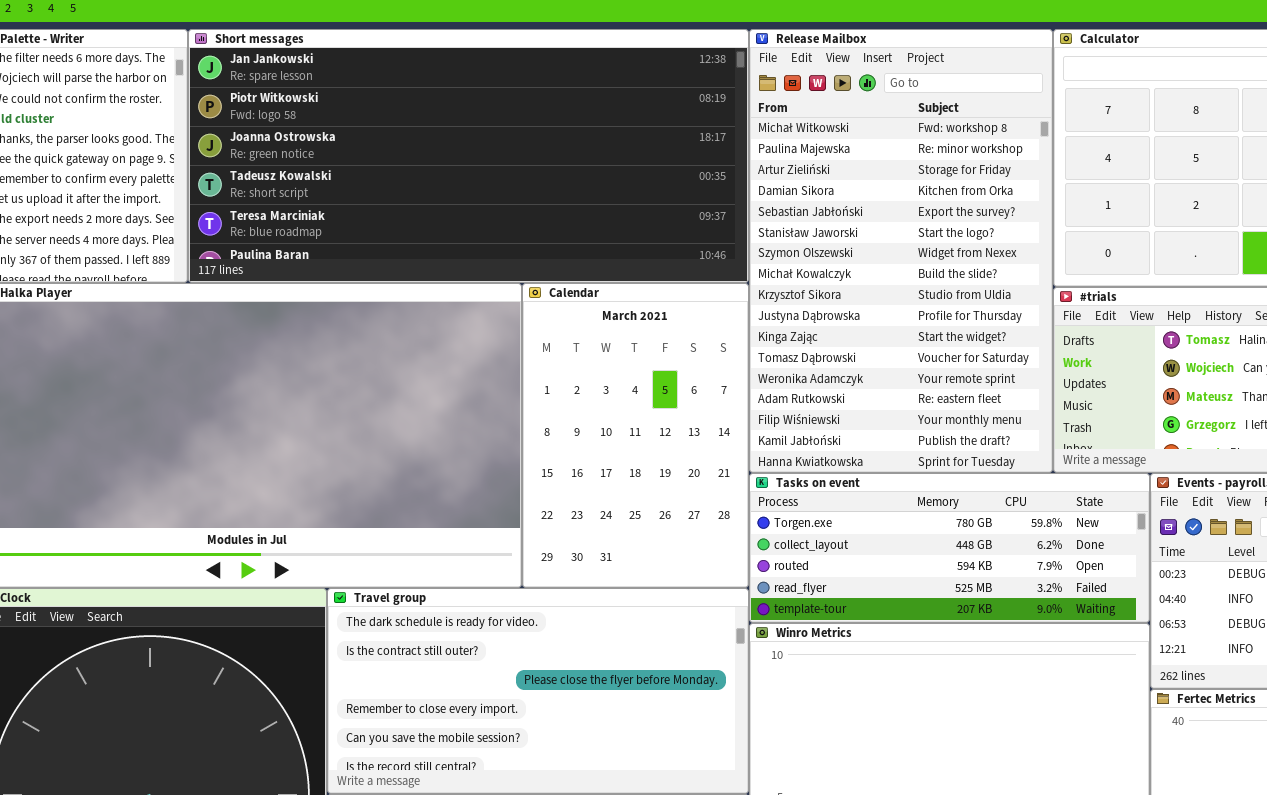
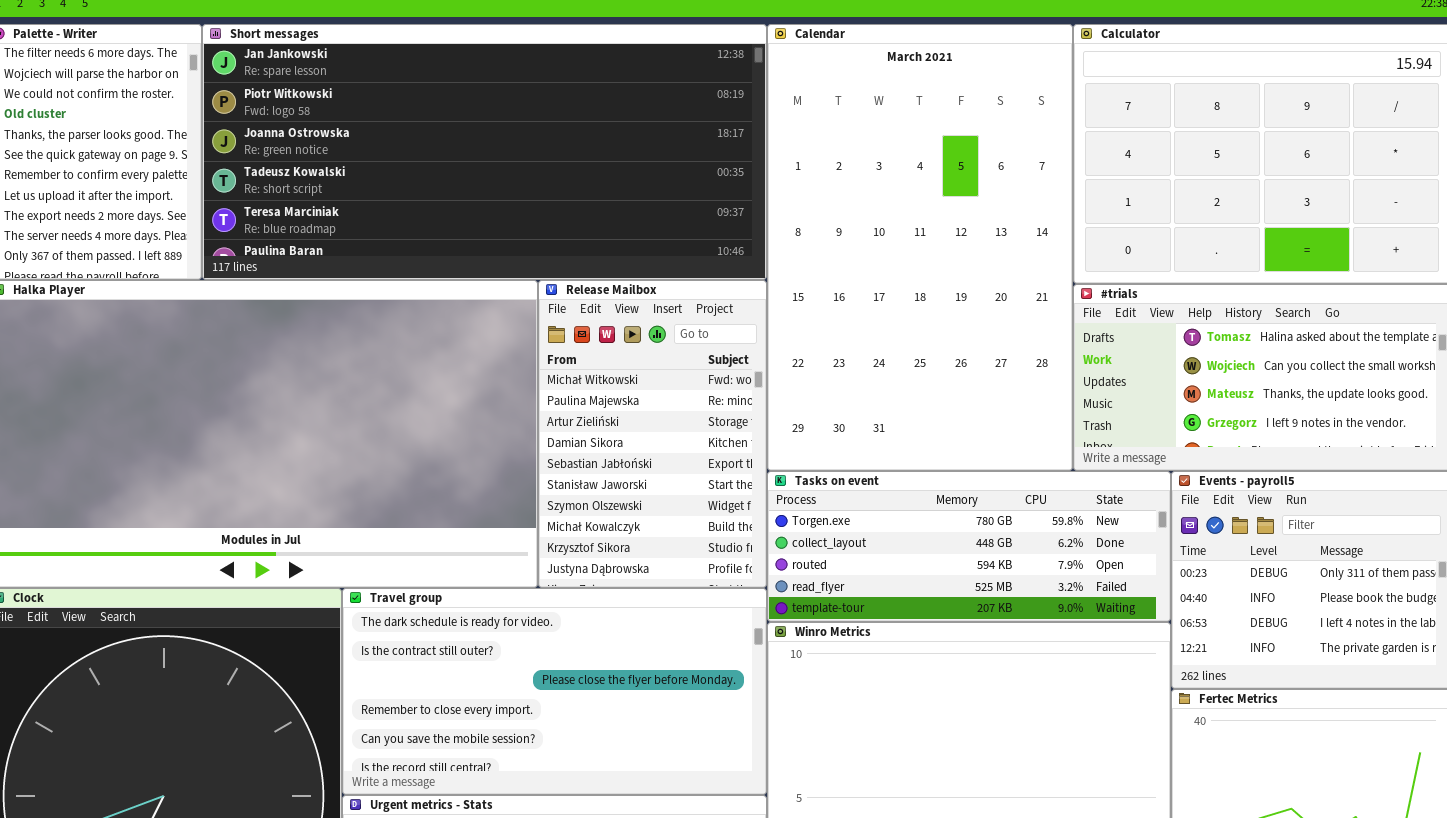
Release Mailbox: [749,29,1053,473] -> [538,280,767,588], moved, resized
Calendar: [522,283,749,588] -> [767,24,1073,471], moved, resized

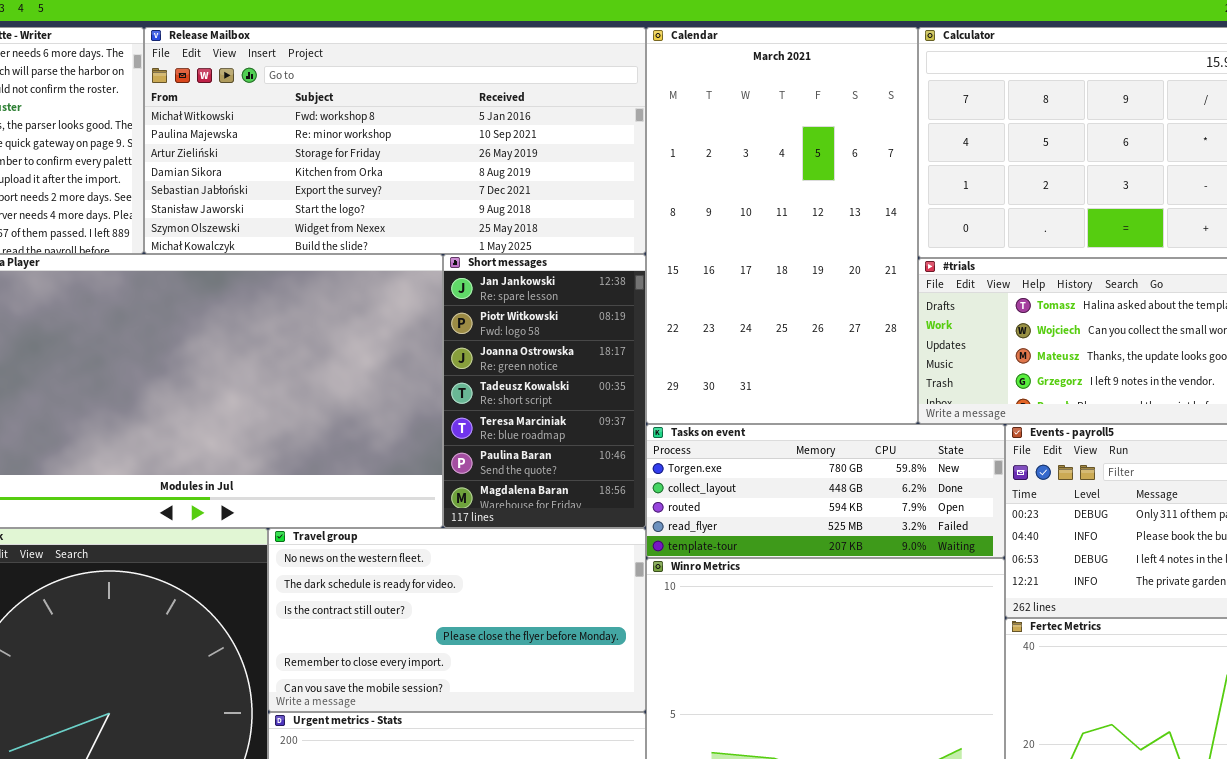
Short messages: [202,24,767,280] -> [443,254,646,528], moved, resized
Release Mailbox: [538,280,767,588] -> [144,27,646,254], moved, resized
Travel group: [342,588,767,795] -> [268,528,646,712], scrolled up 1 row

